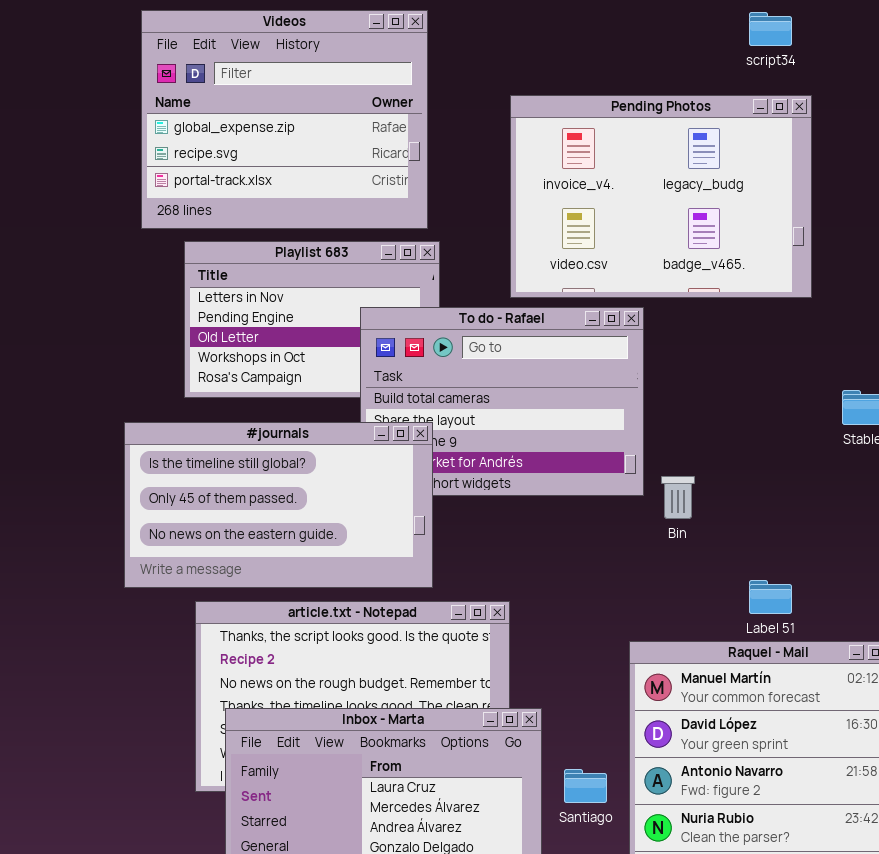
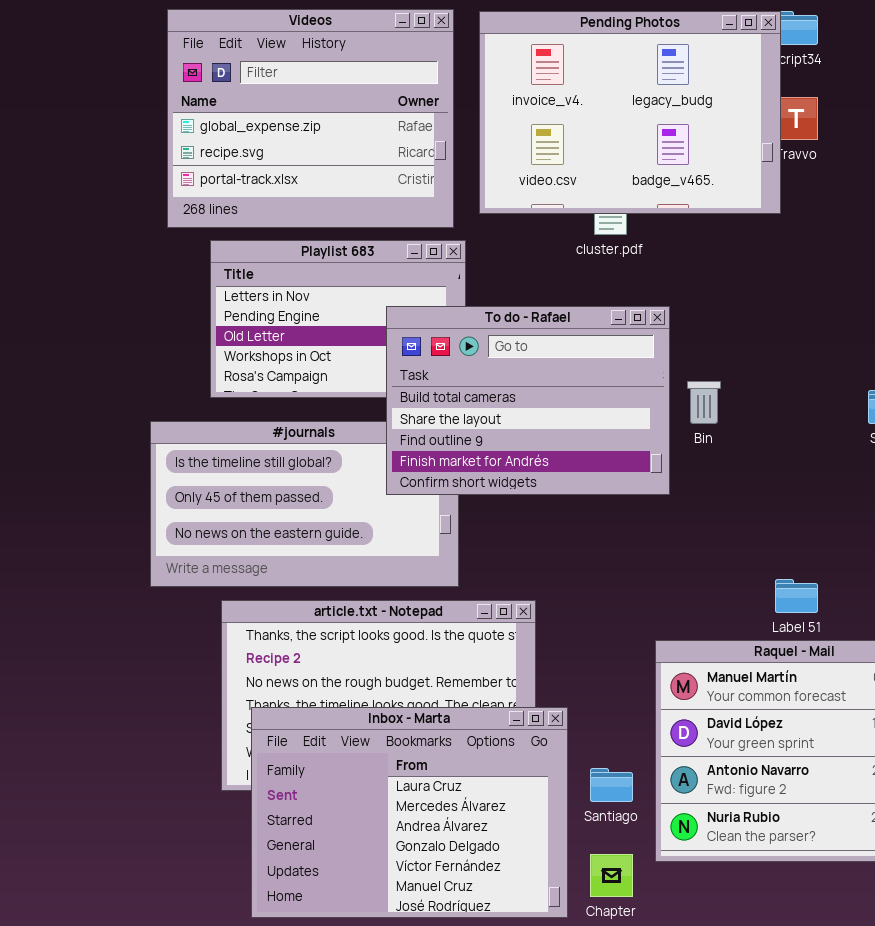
Pending Photos: [510,95,812,298] -> [479,11,781,214], moved
To do - Rafael: [360,307,644,496] -> [386,306,670,495], raised
Bin: [661,476,695,519] -> [687,381,721,424], moved

